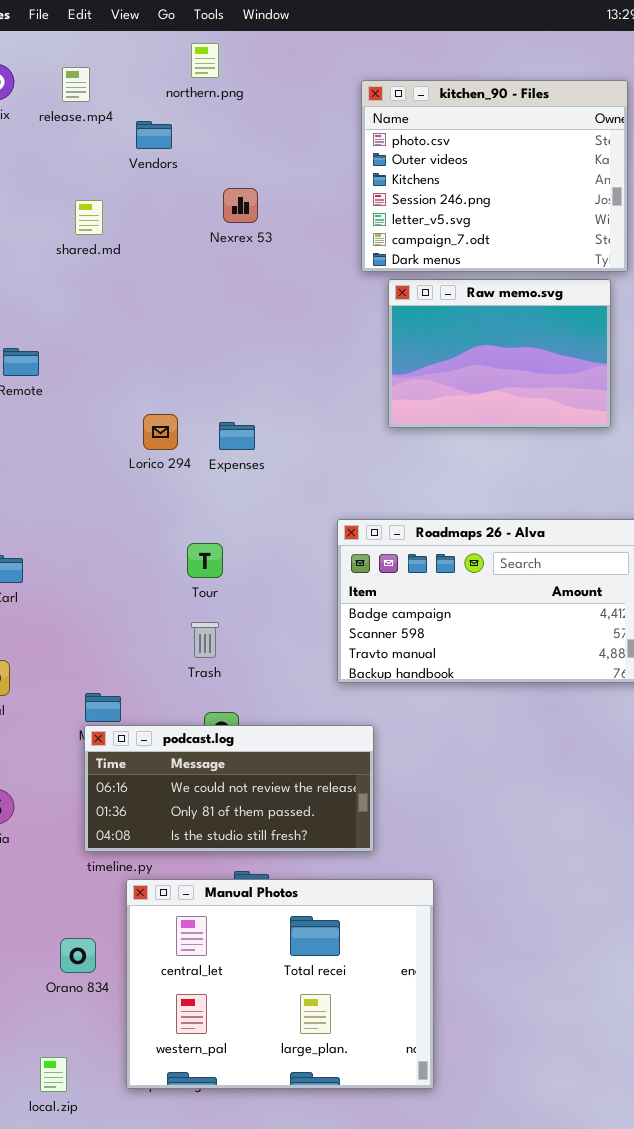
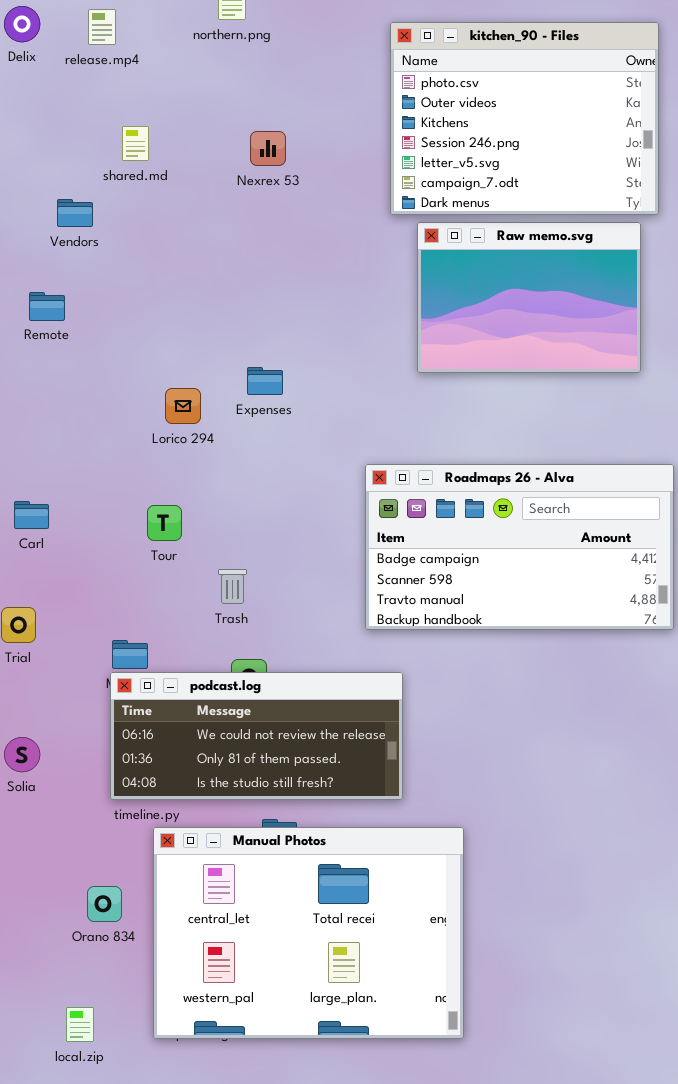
Vendors: [136,121,172,149] -> [57,199,93,227], moved
shared.md: [75,200,103,235] -> [122,126,149,161], moved
Lorico 294: [143,414,178,450] -> [165,388,201,424], moved
Tour: [187,543,223,578] -> [147,505,182,541], moved

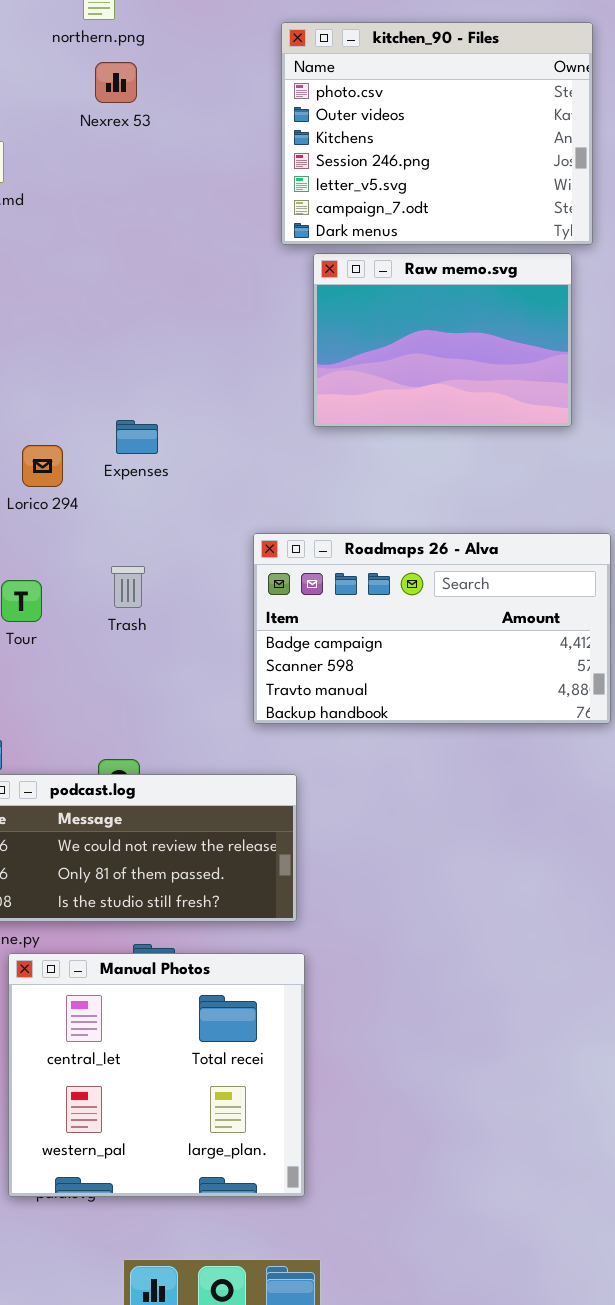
Nexrex 53: [250,131,286,166] -> [95,62,137,103], moved
Trash: [218,569,247,604] -> [111,566,145,608], moved
Manual Photos: [153,827,464,1039] -> [8,953,305,1197], resized

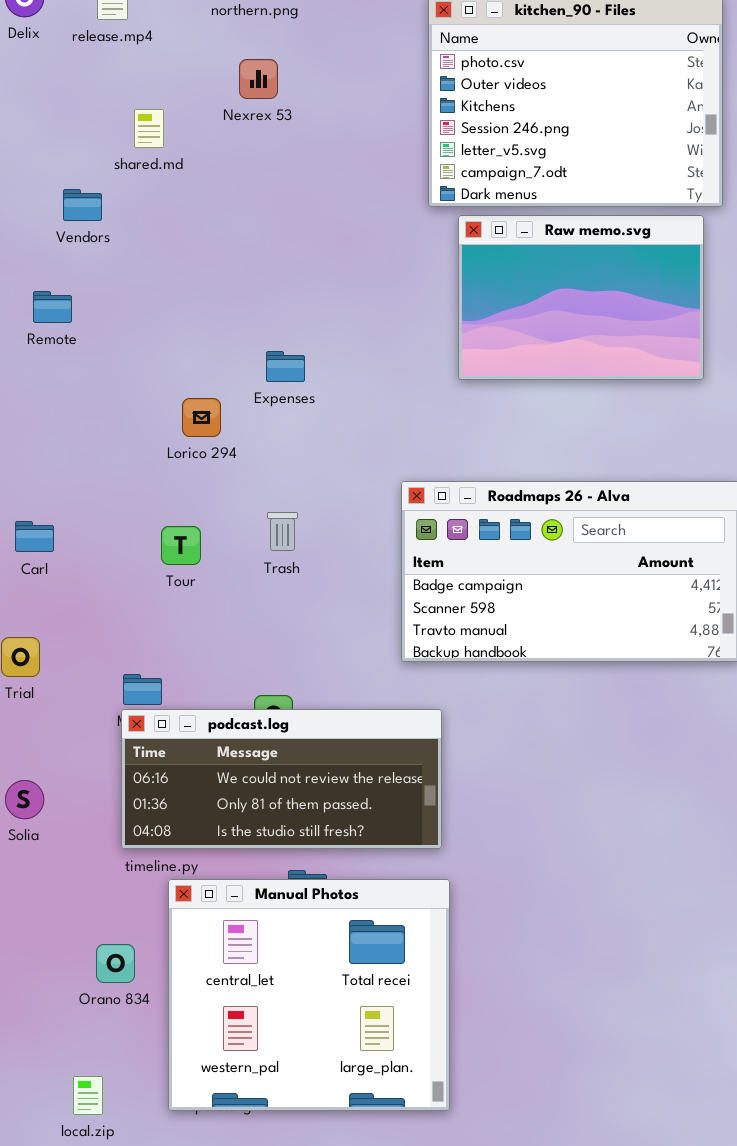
Nexrex 53: [95,62,137,103] -> [239,59,278,99], moved
Expenses: [116,420,158,454] -> [266,351,305,382], moved

